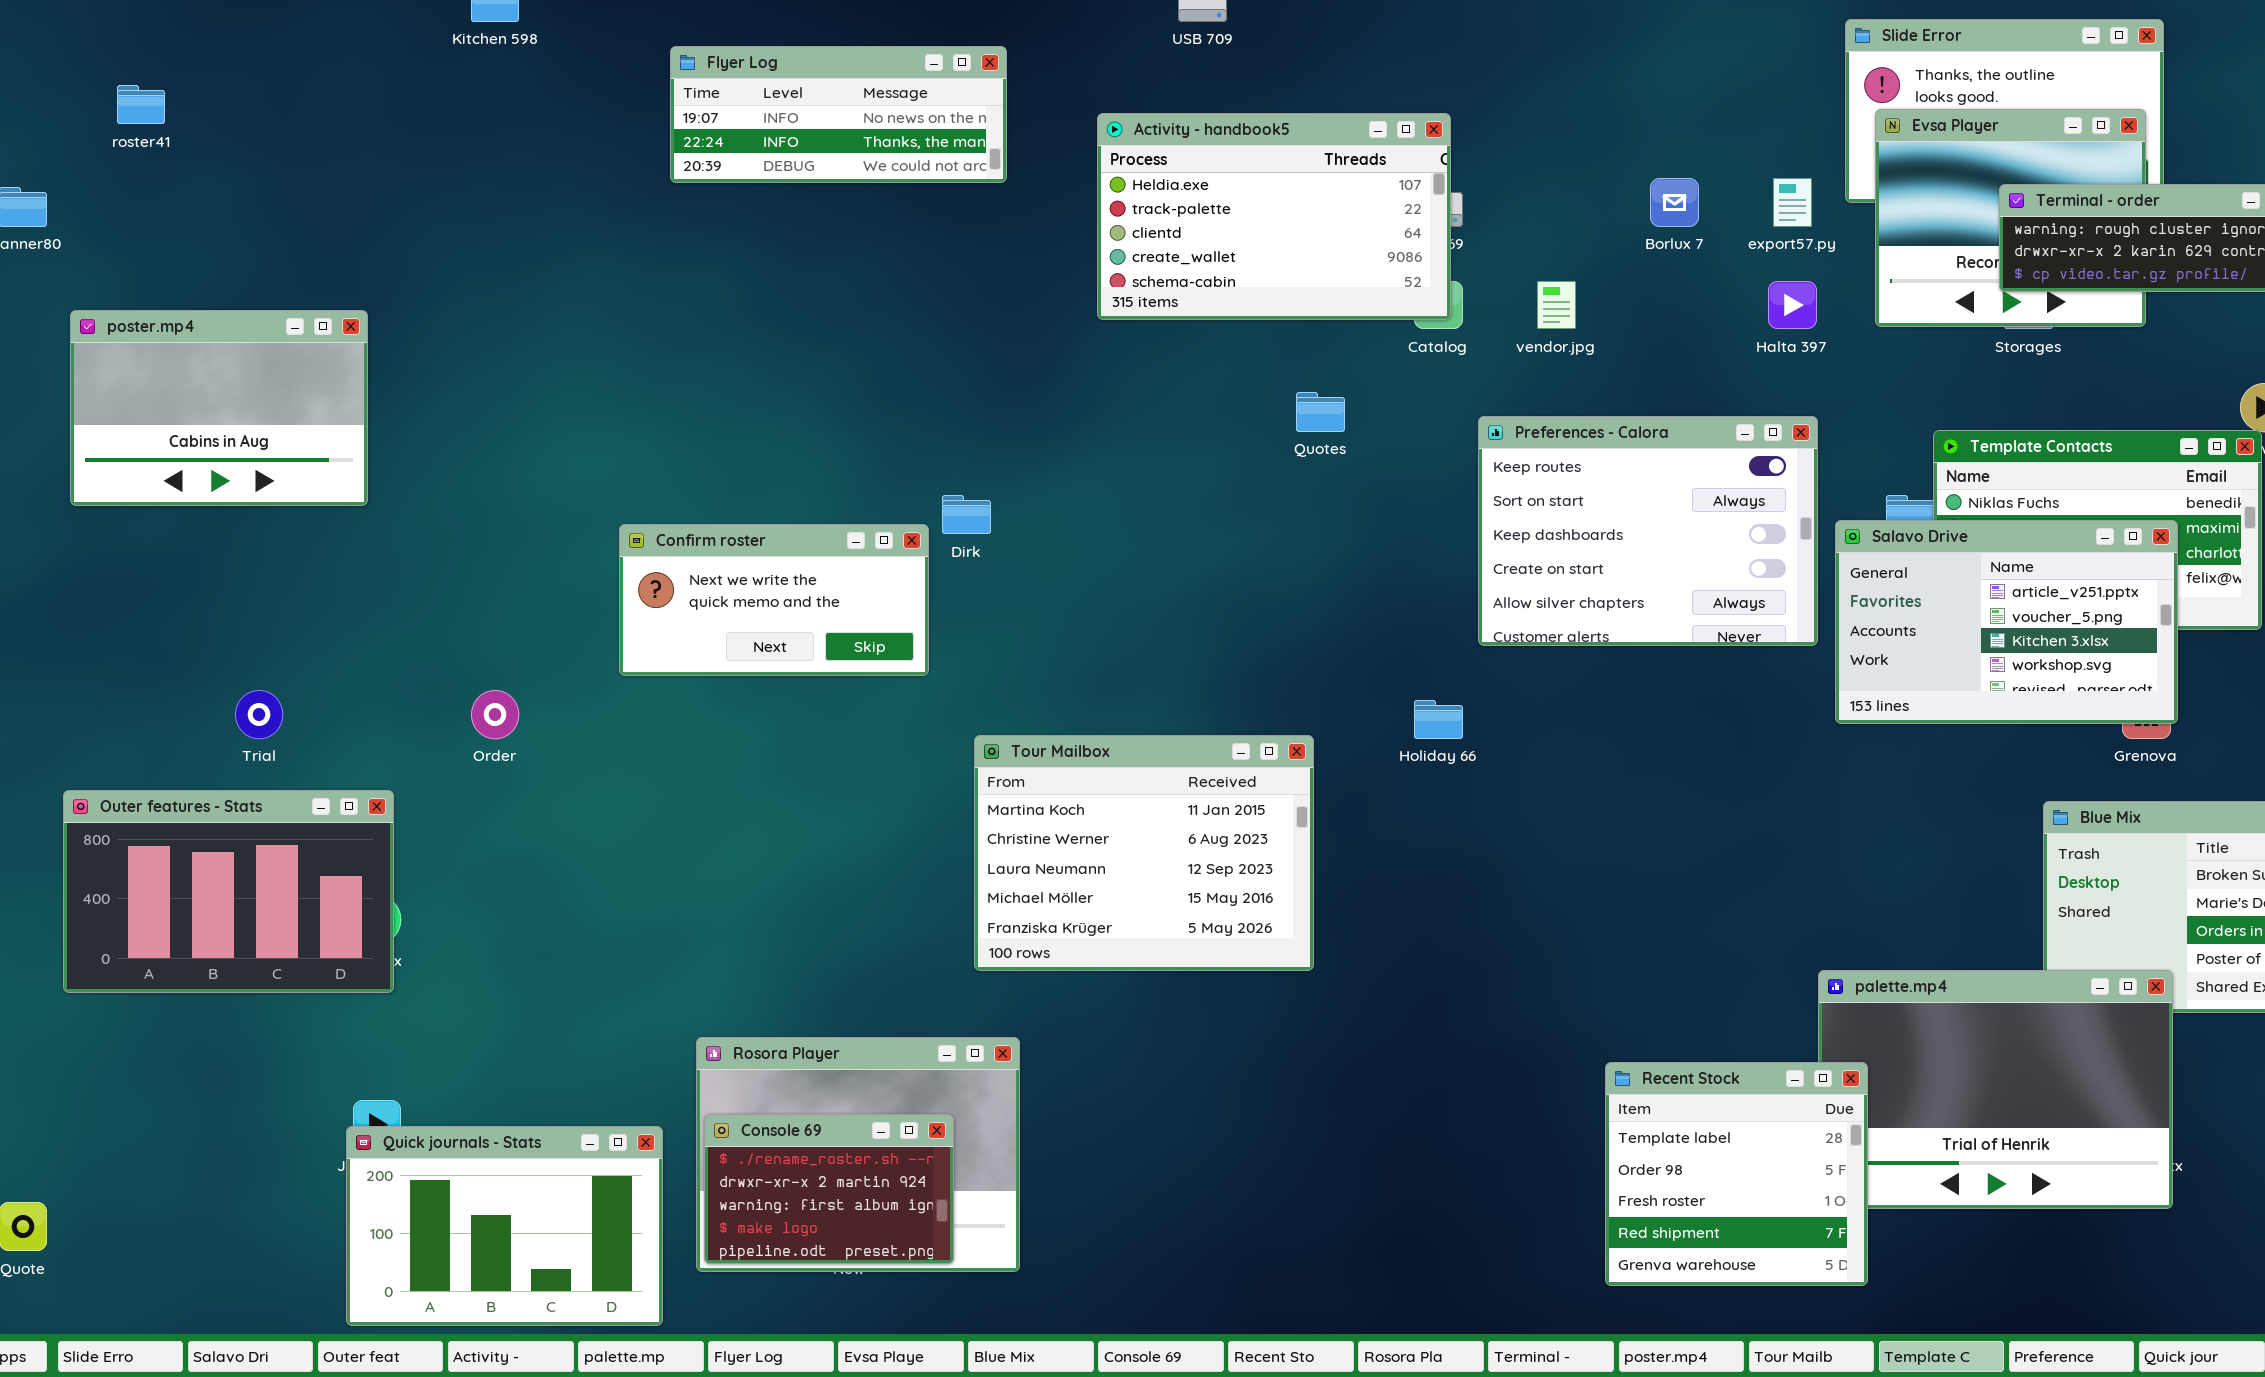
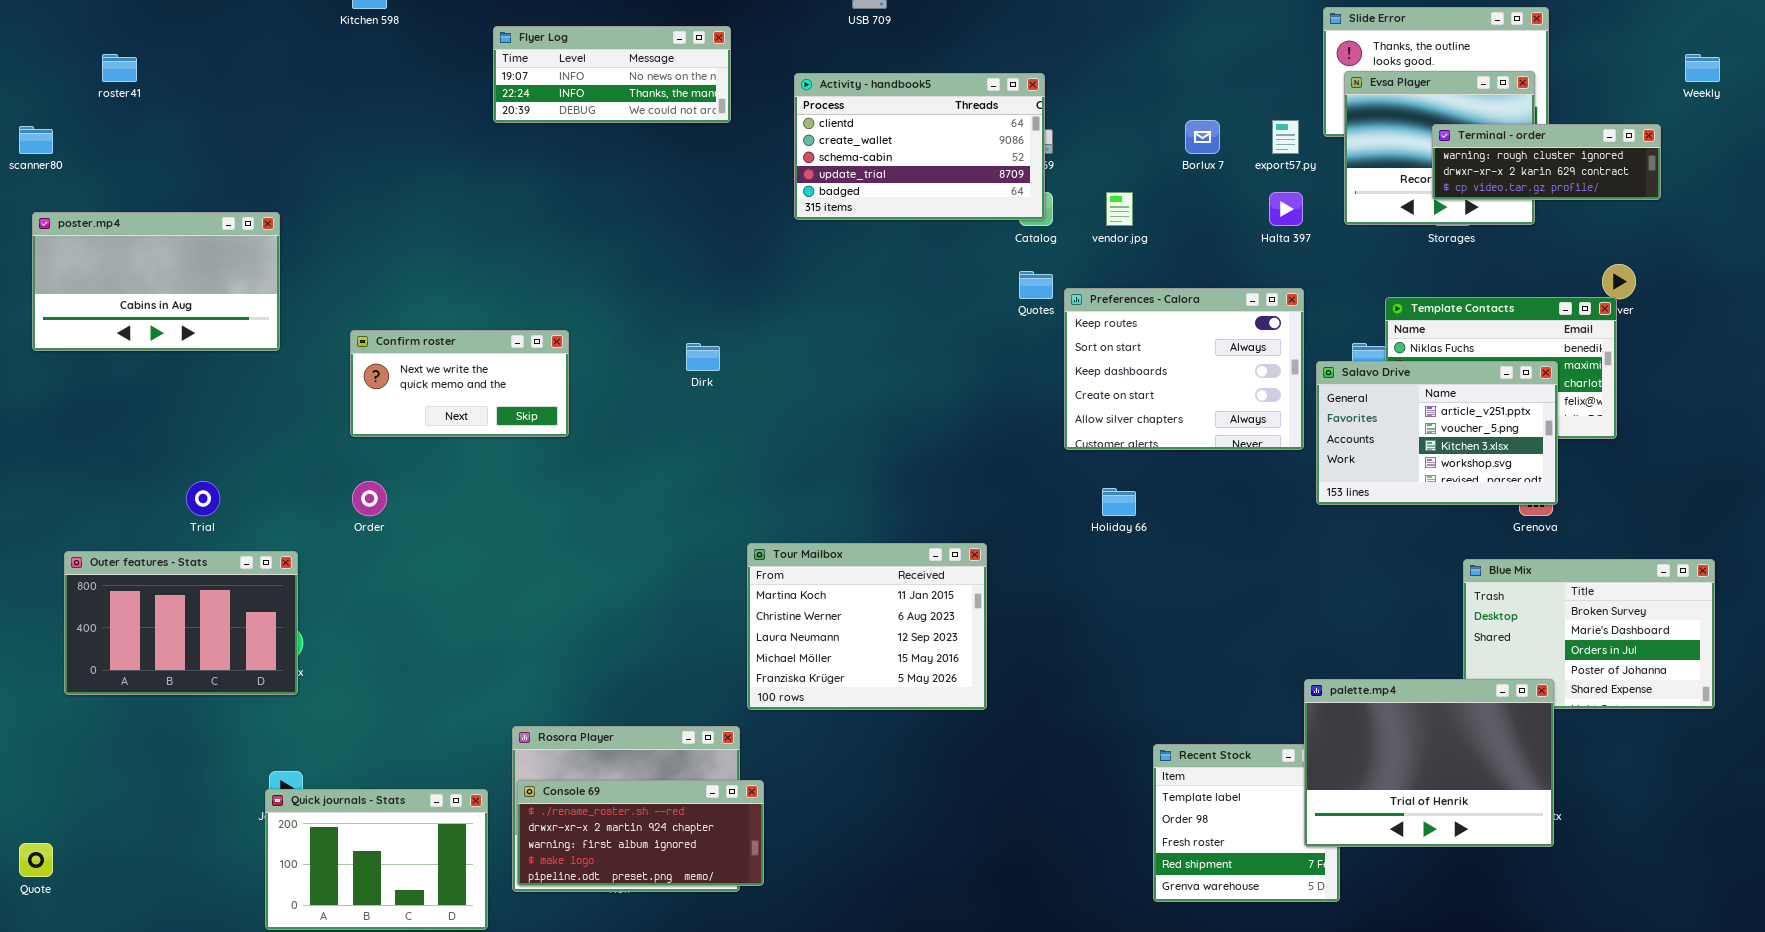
Activity - handbook5: [1097,113,1451,320] -> [794,73,1045,220], scrolled down 2 rows
poster.mp4: [70,310,368,506] -> [32,212,280,351], resized
Quotes: [1296,392,1345,432] -> [1019,271,1053,299], moved
Confirm roster: [619,524,929,676] -> [350,330,569,437], moved
Holiday 66: [1414,700,1463,739] -> [1102,488,1136,516], moved
Tour Mailbox: [974,735,1314,971] -> [747,543,987,710], moved
palette.mp4: [1818,970,2173,1209] -> [1304,679,1554,847], raised
Console 69: [704,1114,954,1264] -> [517,780,764,886], resized

